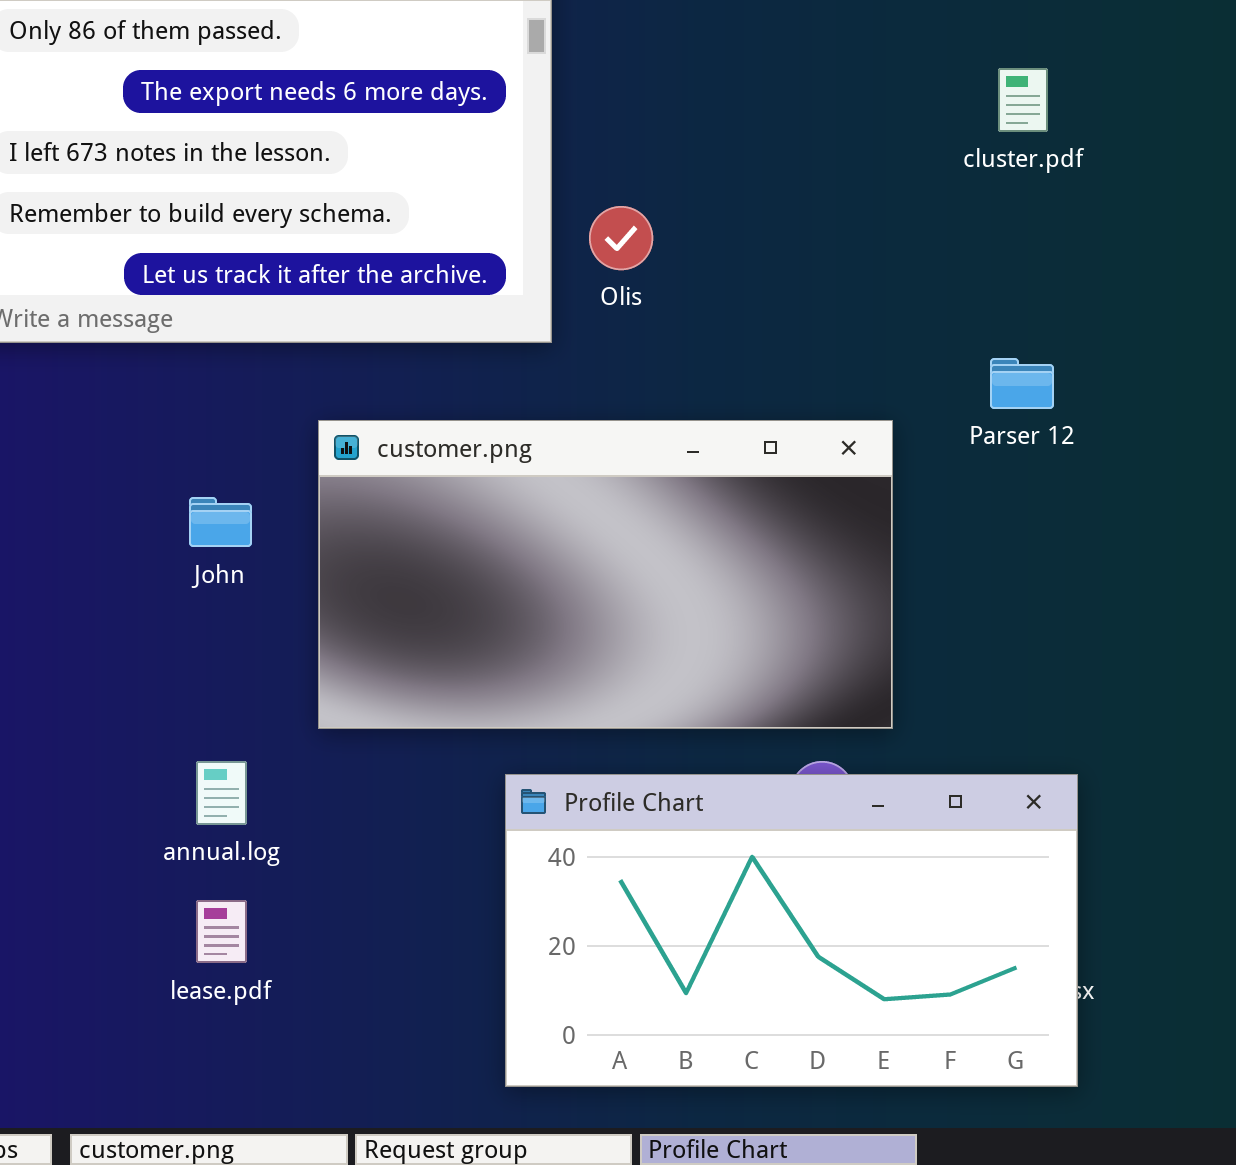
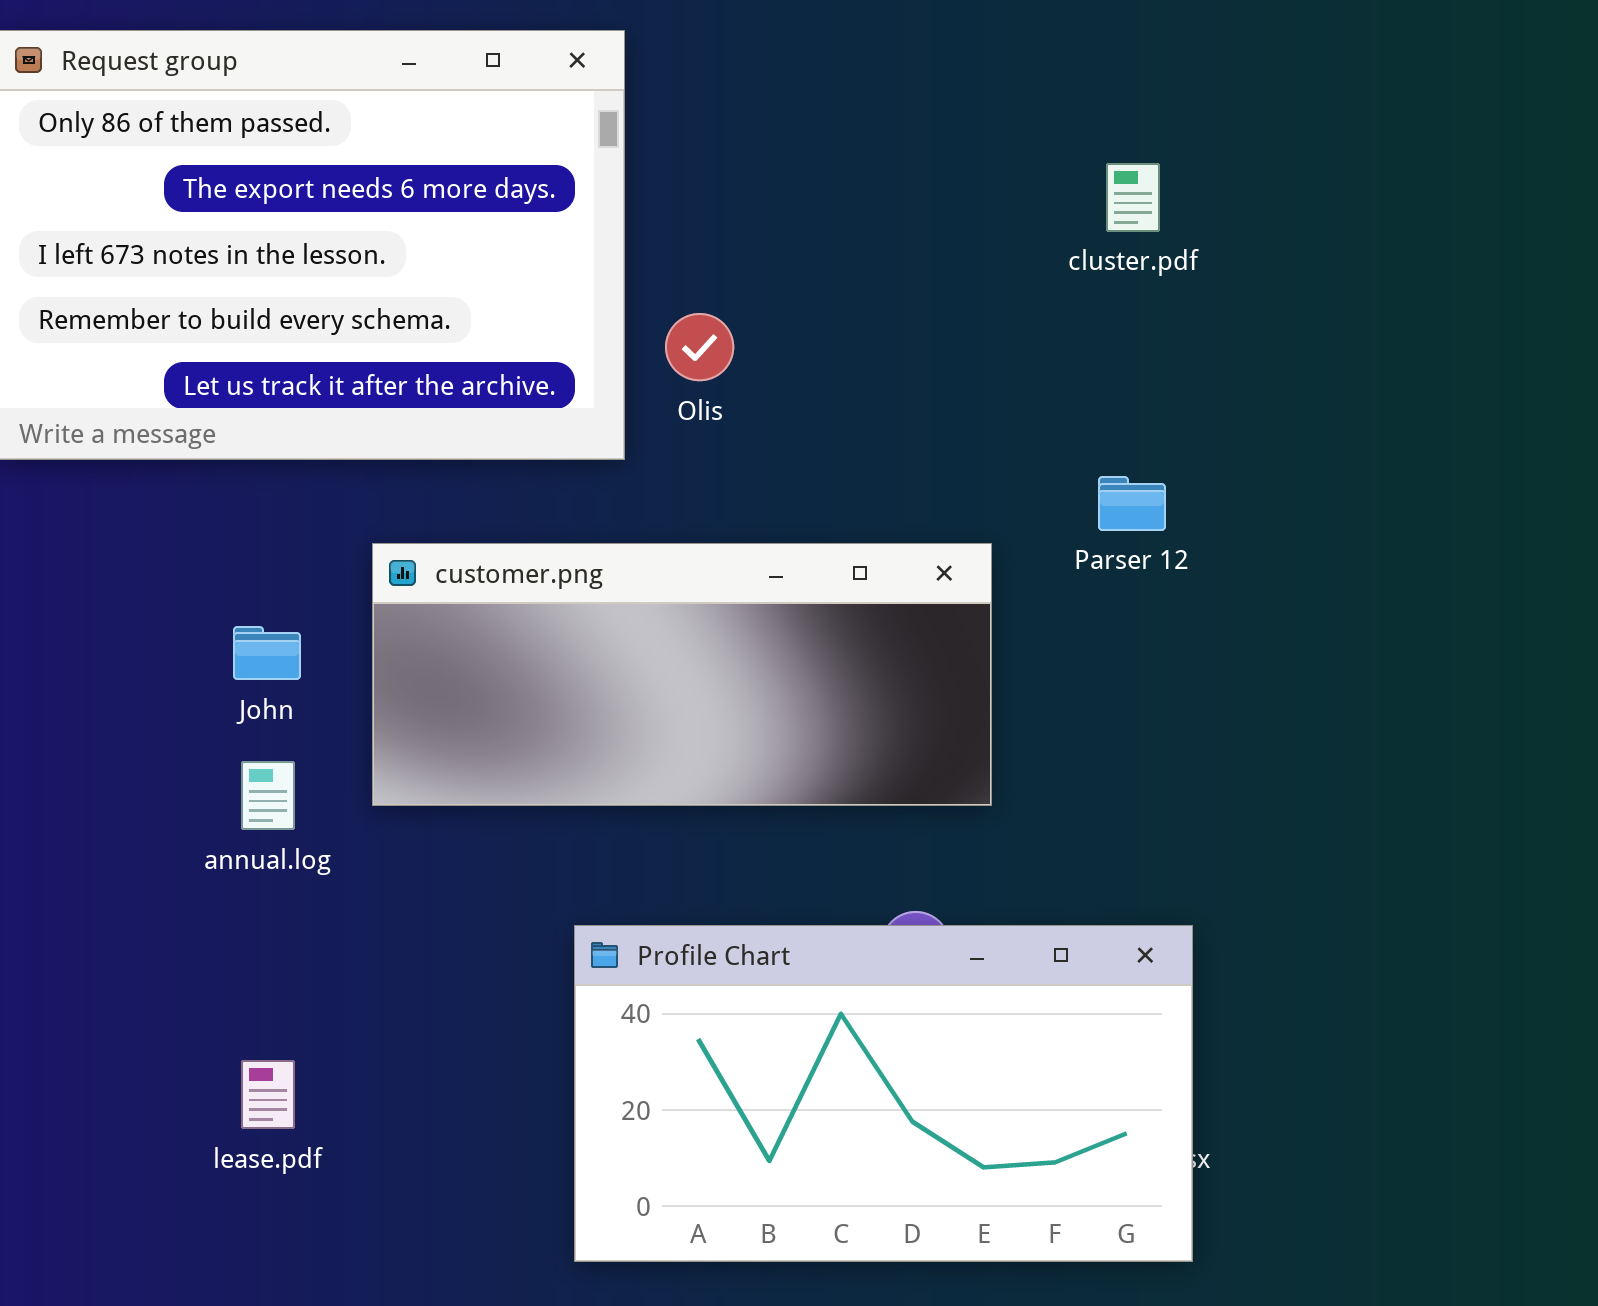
customer.png: [318,420,893,729] -> [372,543,992,806], resized
annual.log: [196,761,247,825] -> [241,761,295,830], moved

